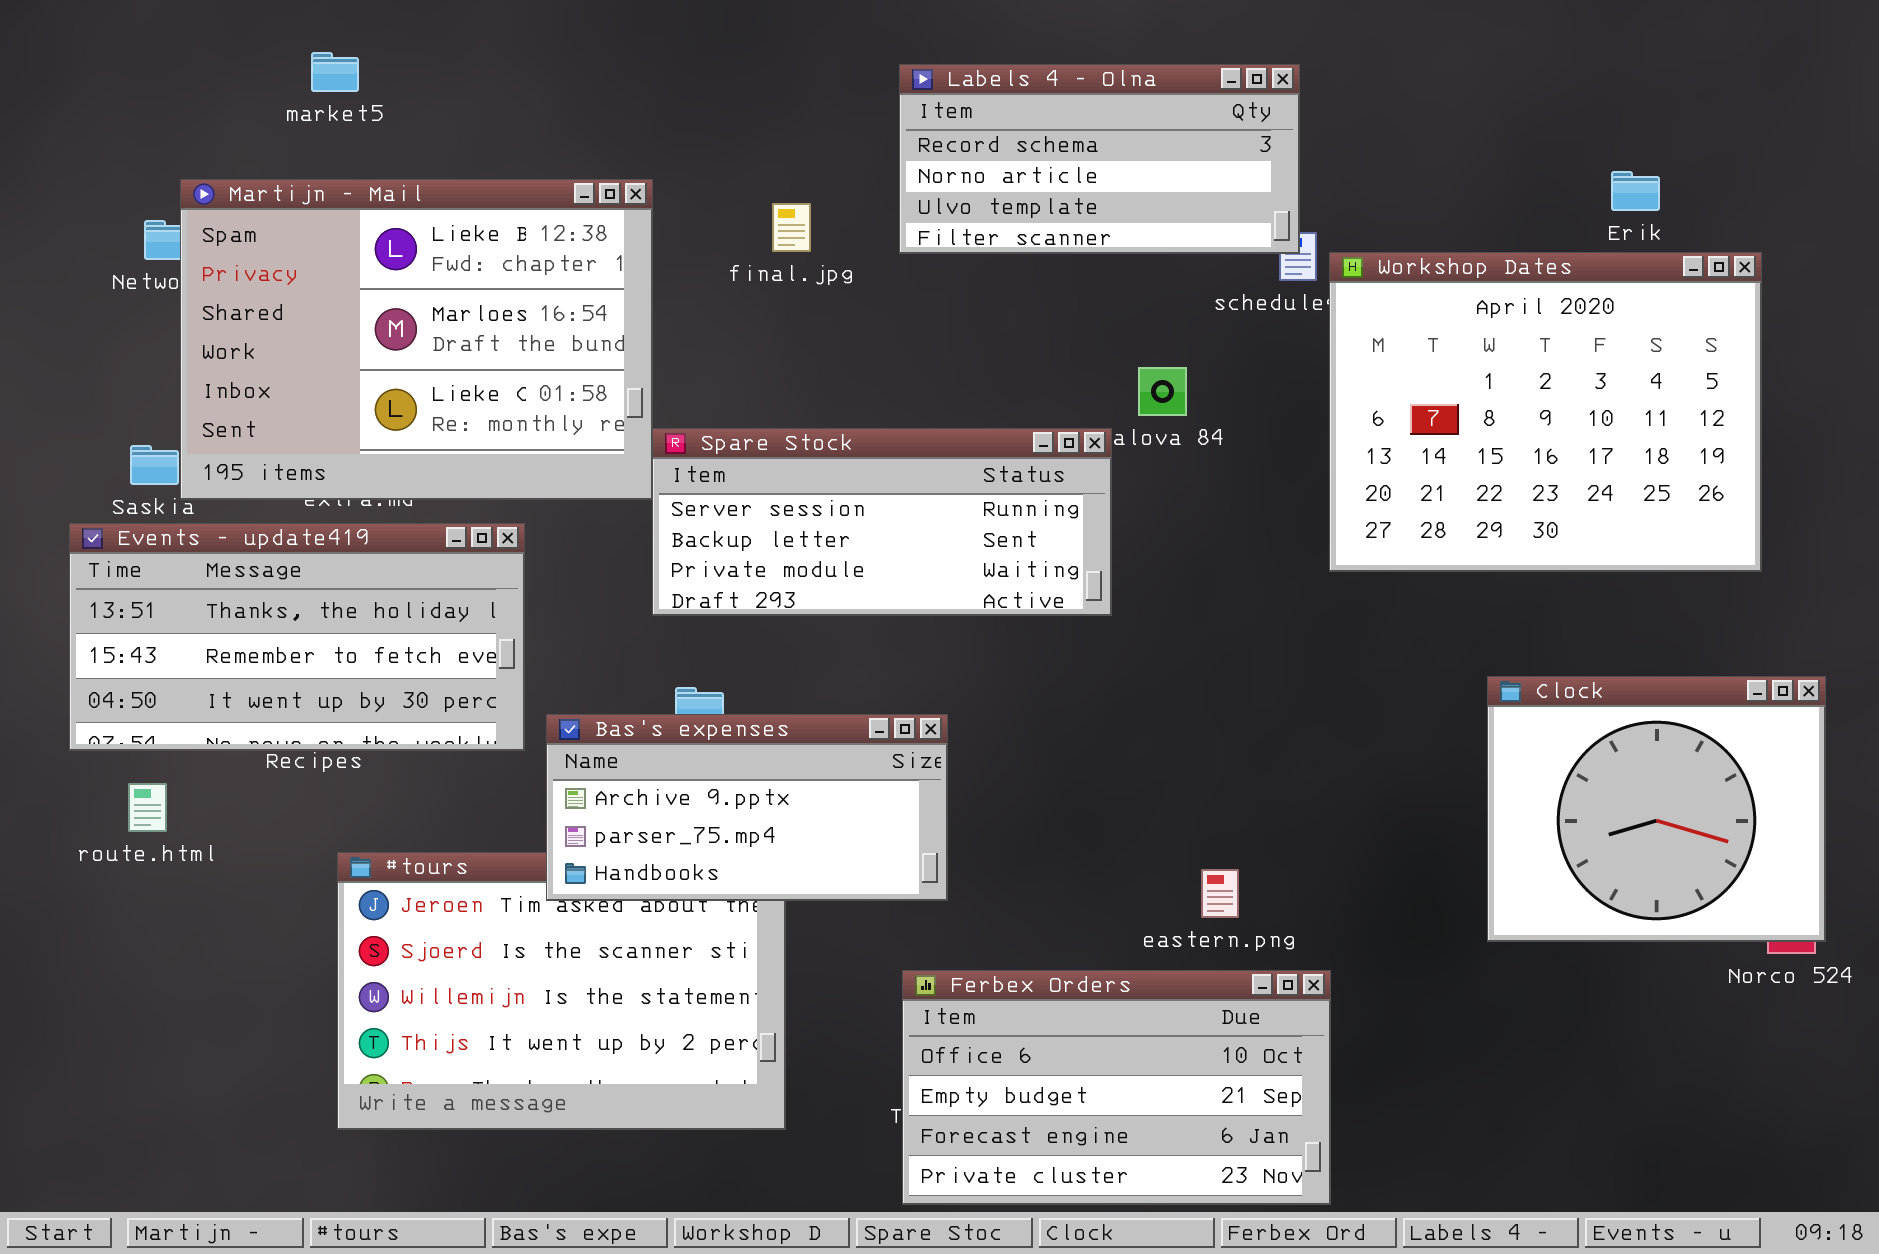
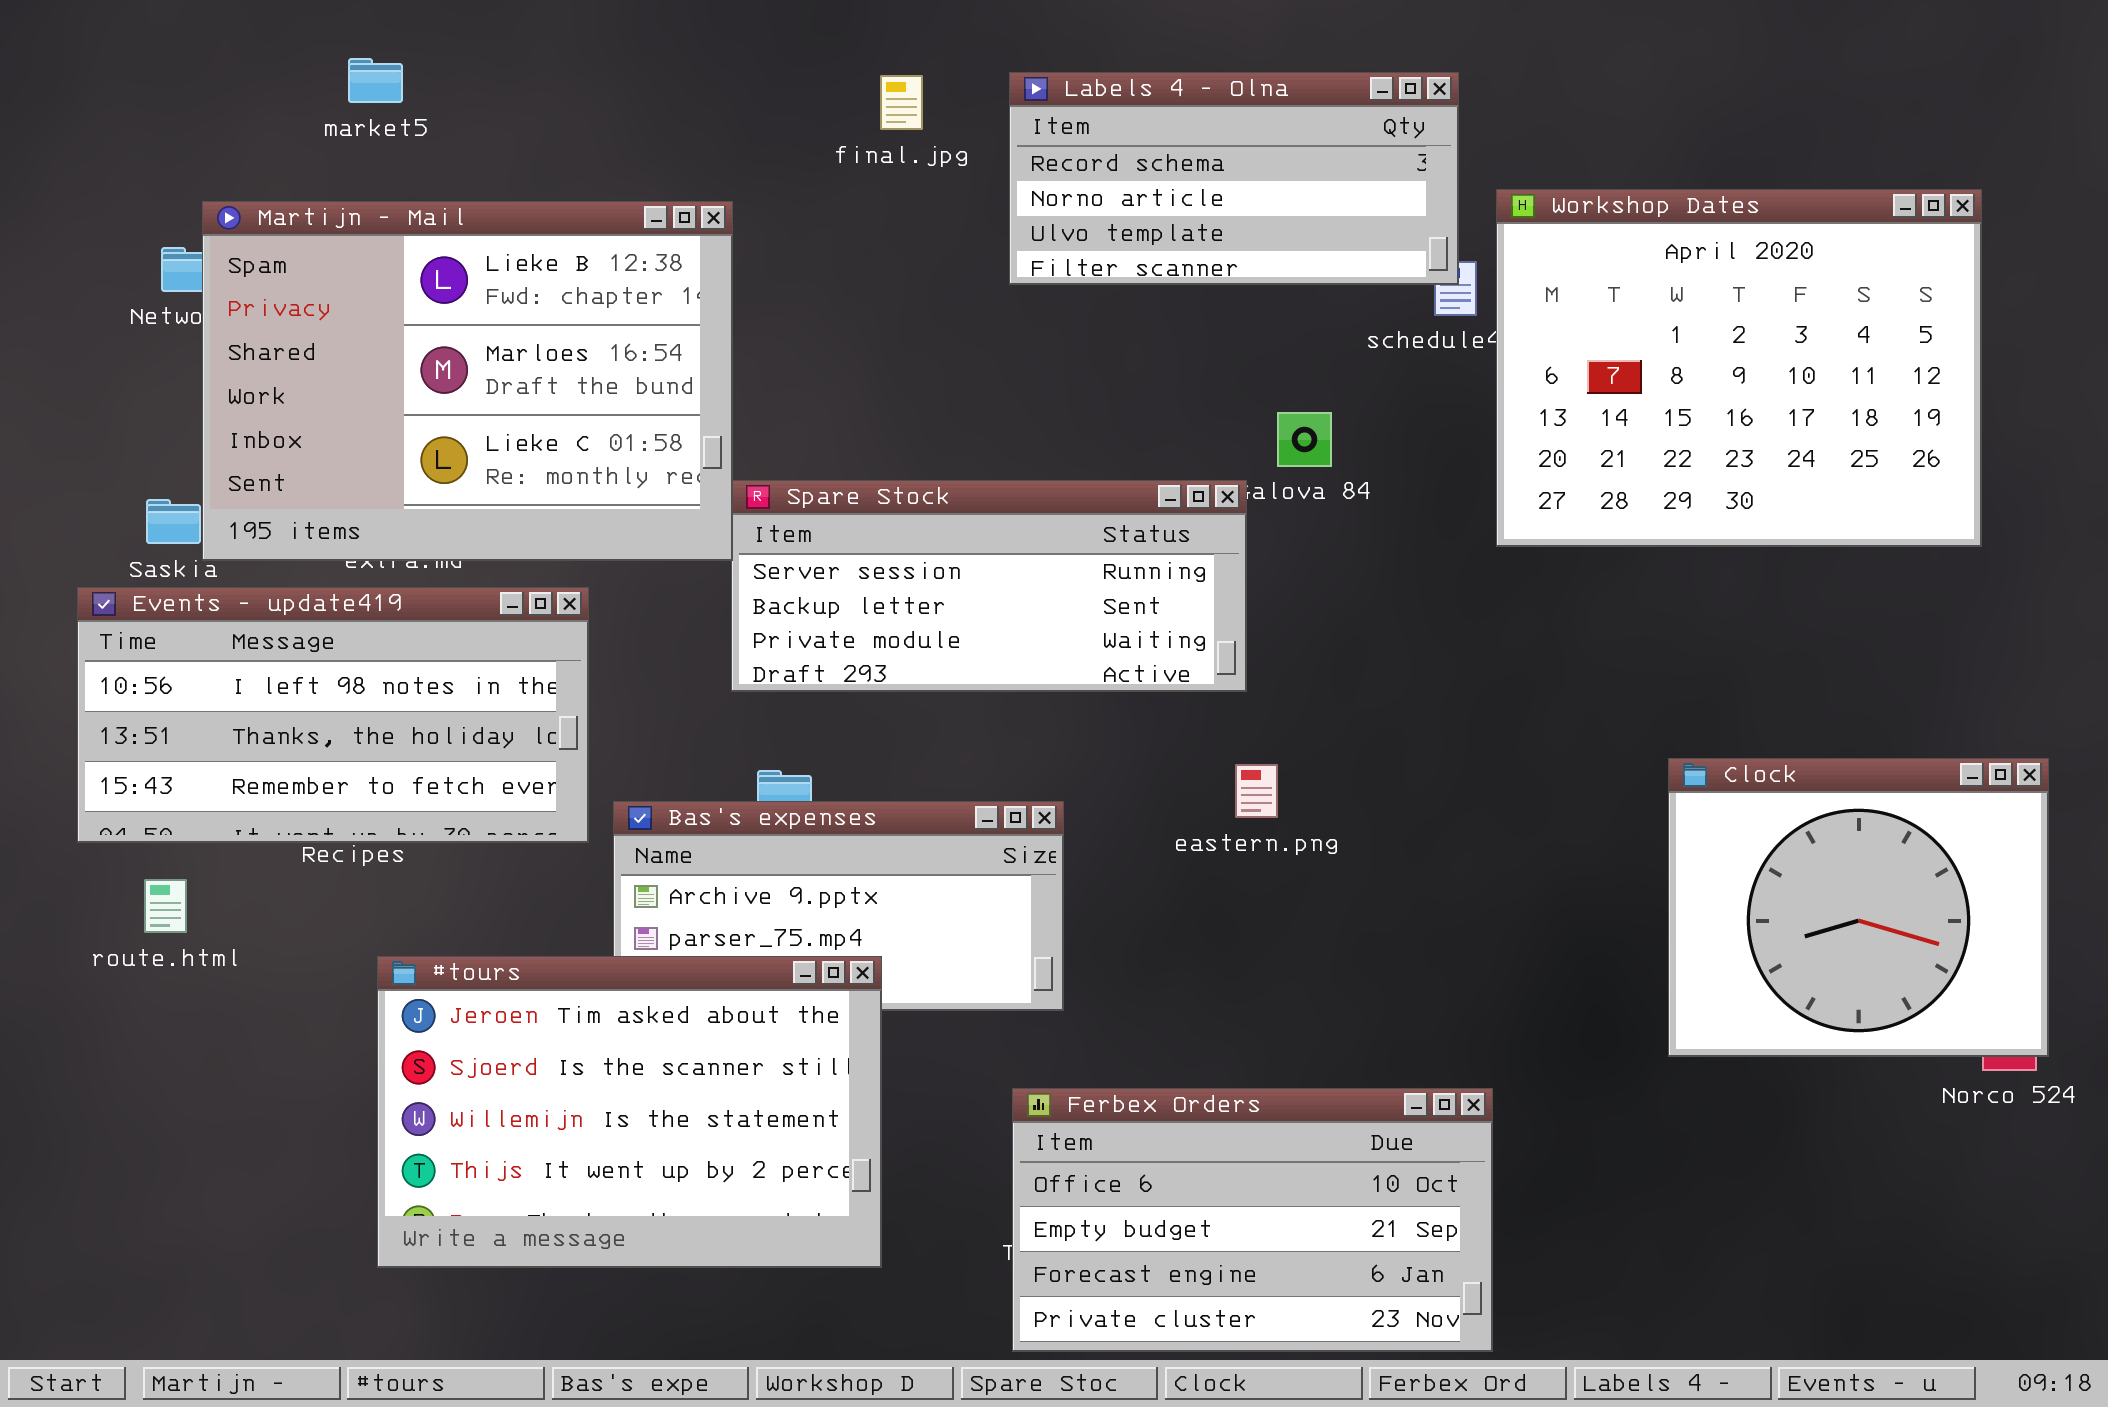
final.jpg: [772,203,811,252] -> [880,75,923,130], moved
Workshop Dates: [1329,252,1762,572] -> [1496,189,1982,547], moved
Events - update419: [69,523,525,751] -> [77,587,589,843], scrolled up 1 row
#tours: [337,852,786,1130] -> [377,956,882,1268], raised
eastern.png: [1201,869,1239,918] -> [1235,764,1278,818], moved

